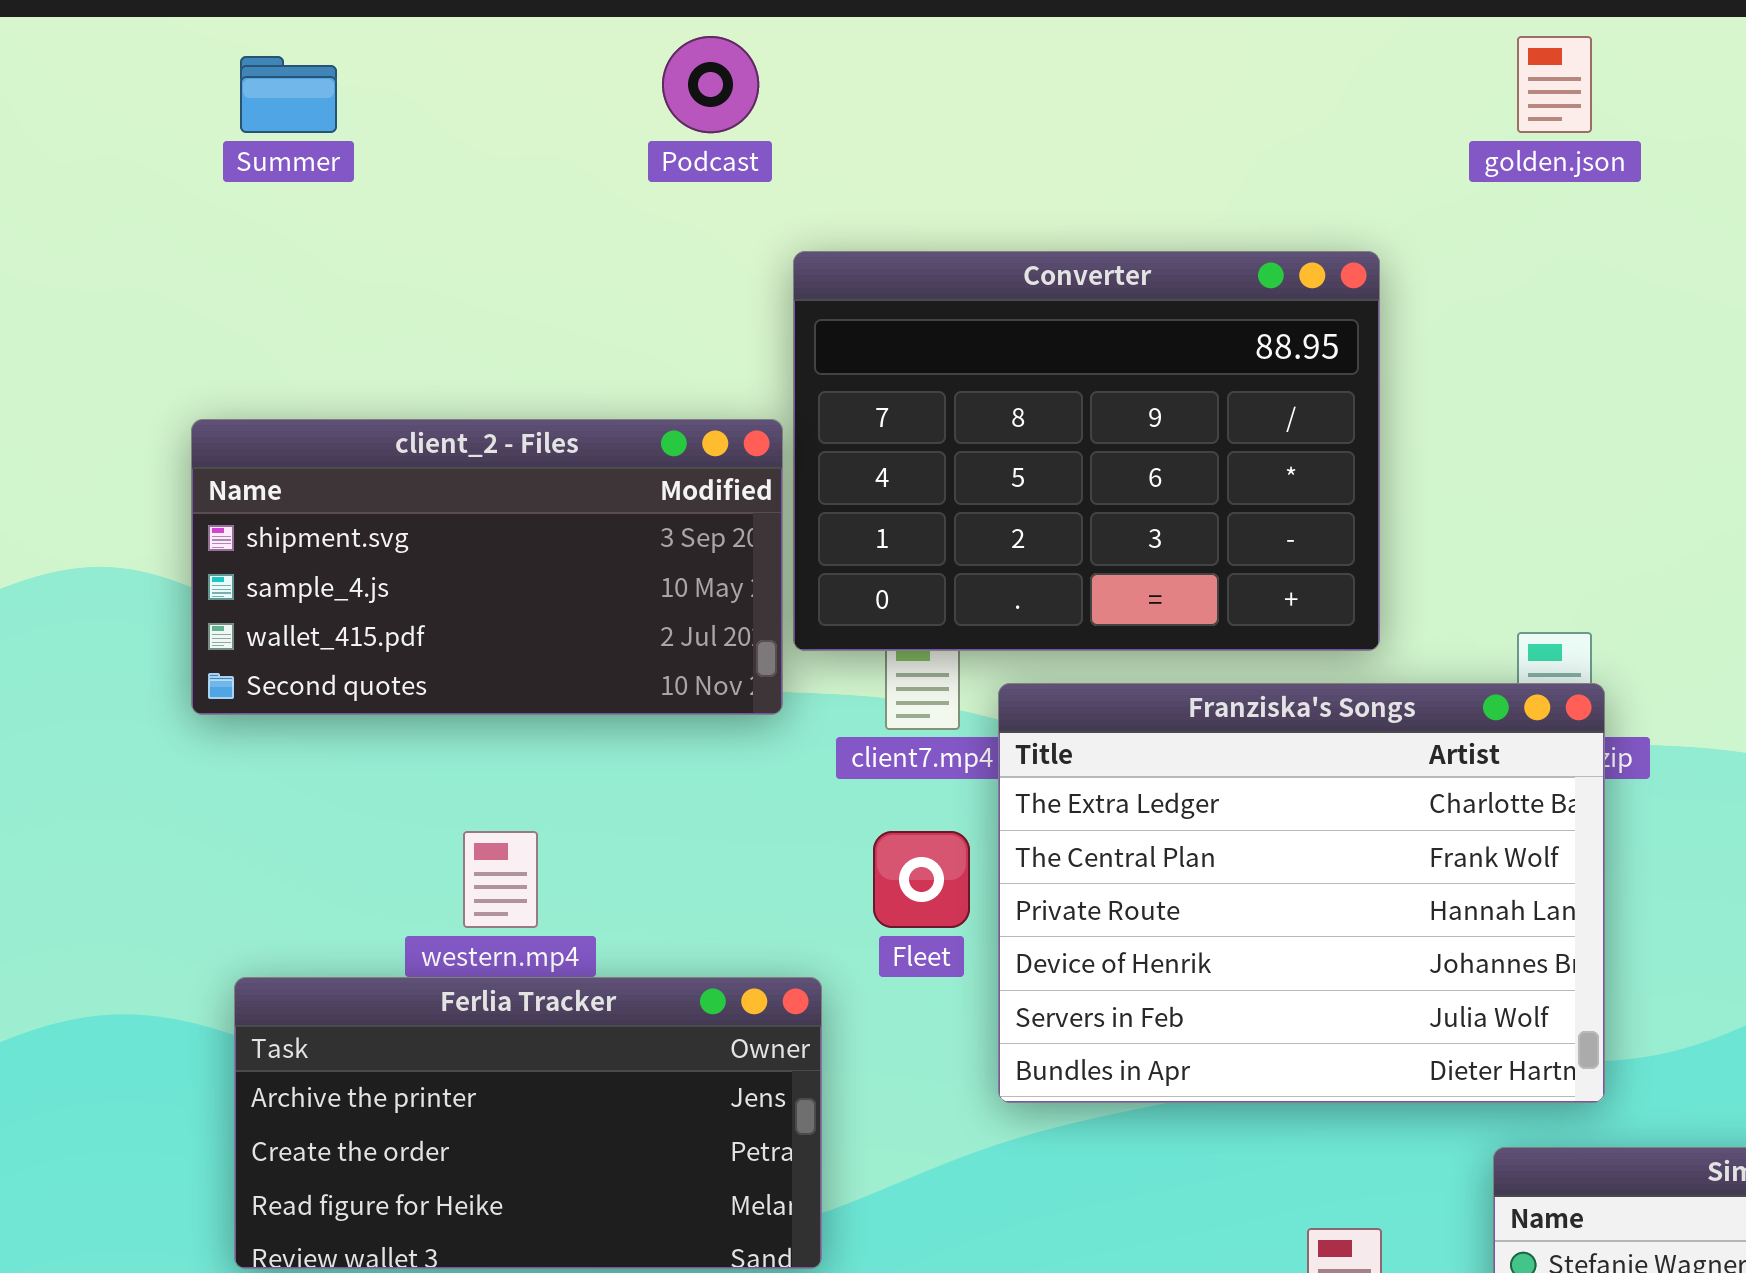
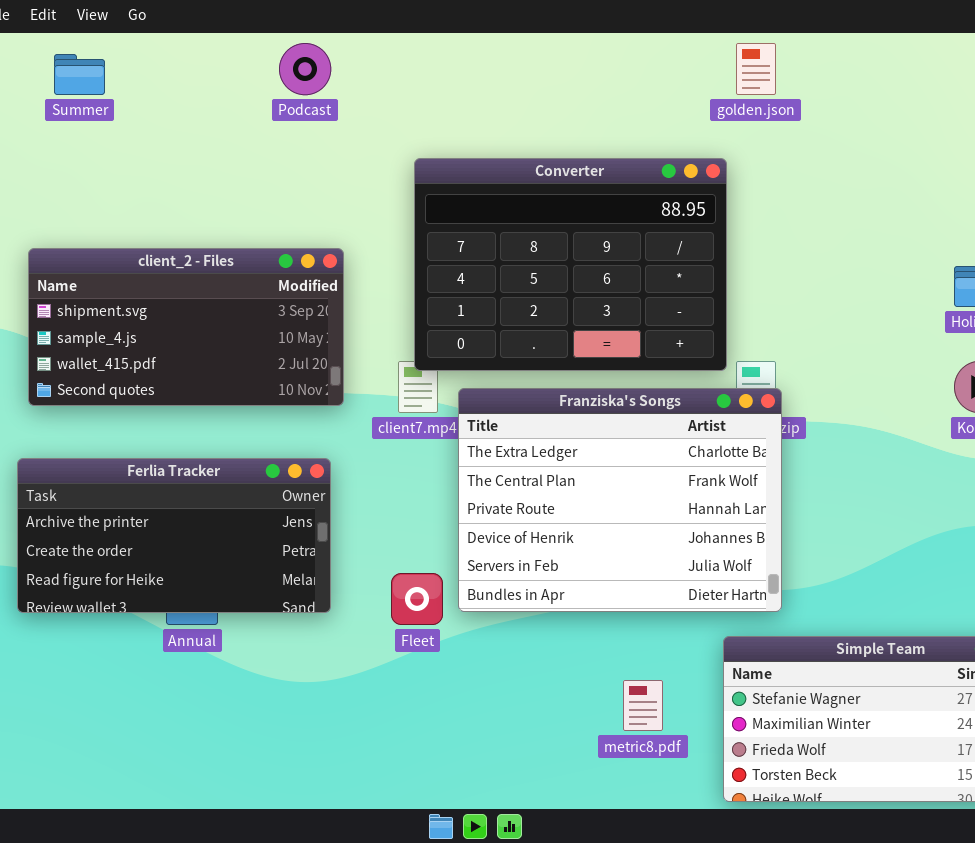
Converter: [793,251,1380,651] -> [414,158,727,371], moved
Fleet: [873,831,970,928] -> [391,573,443,625], moved
Ferlia Tracker: [234,977,822,1269] -> [17,458,331,613], moved

